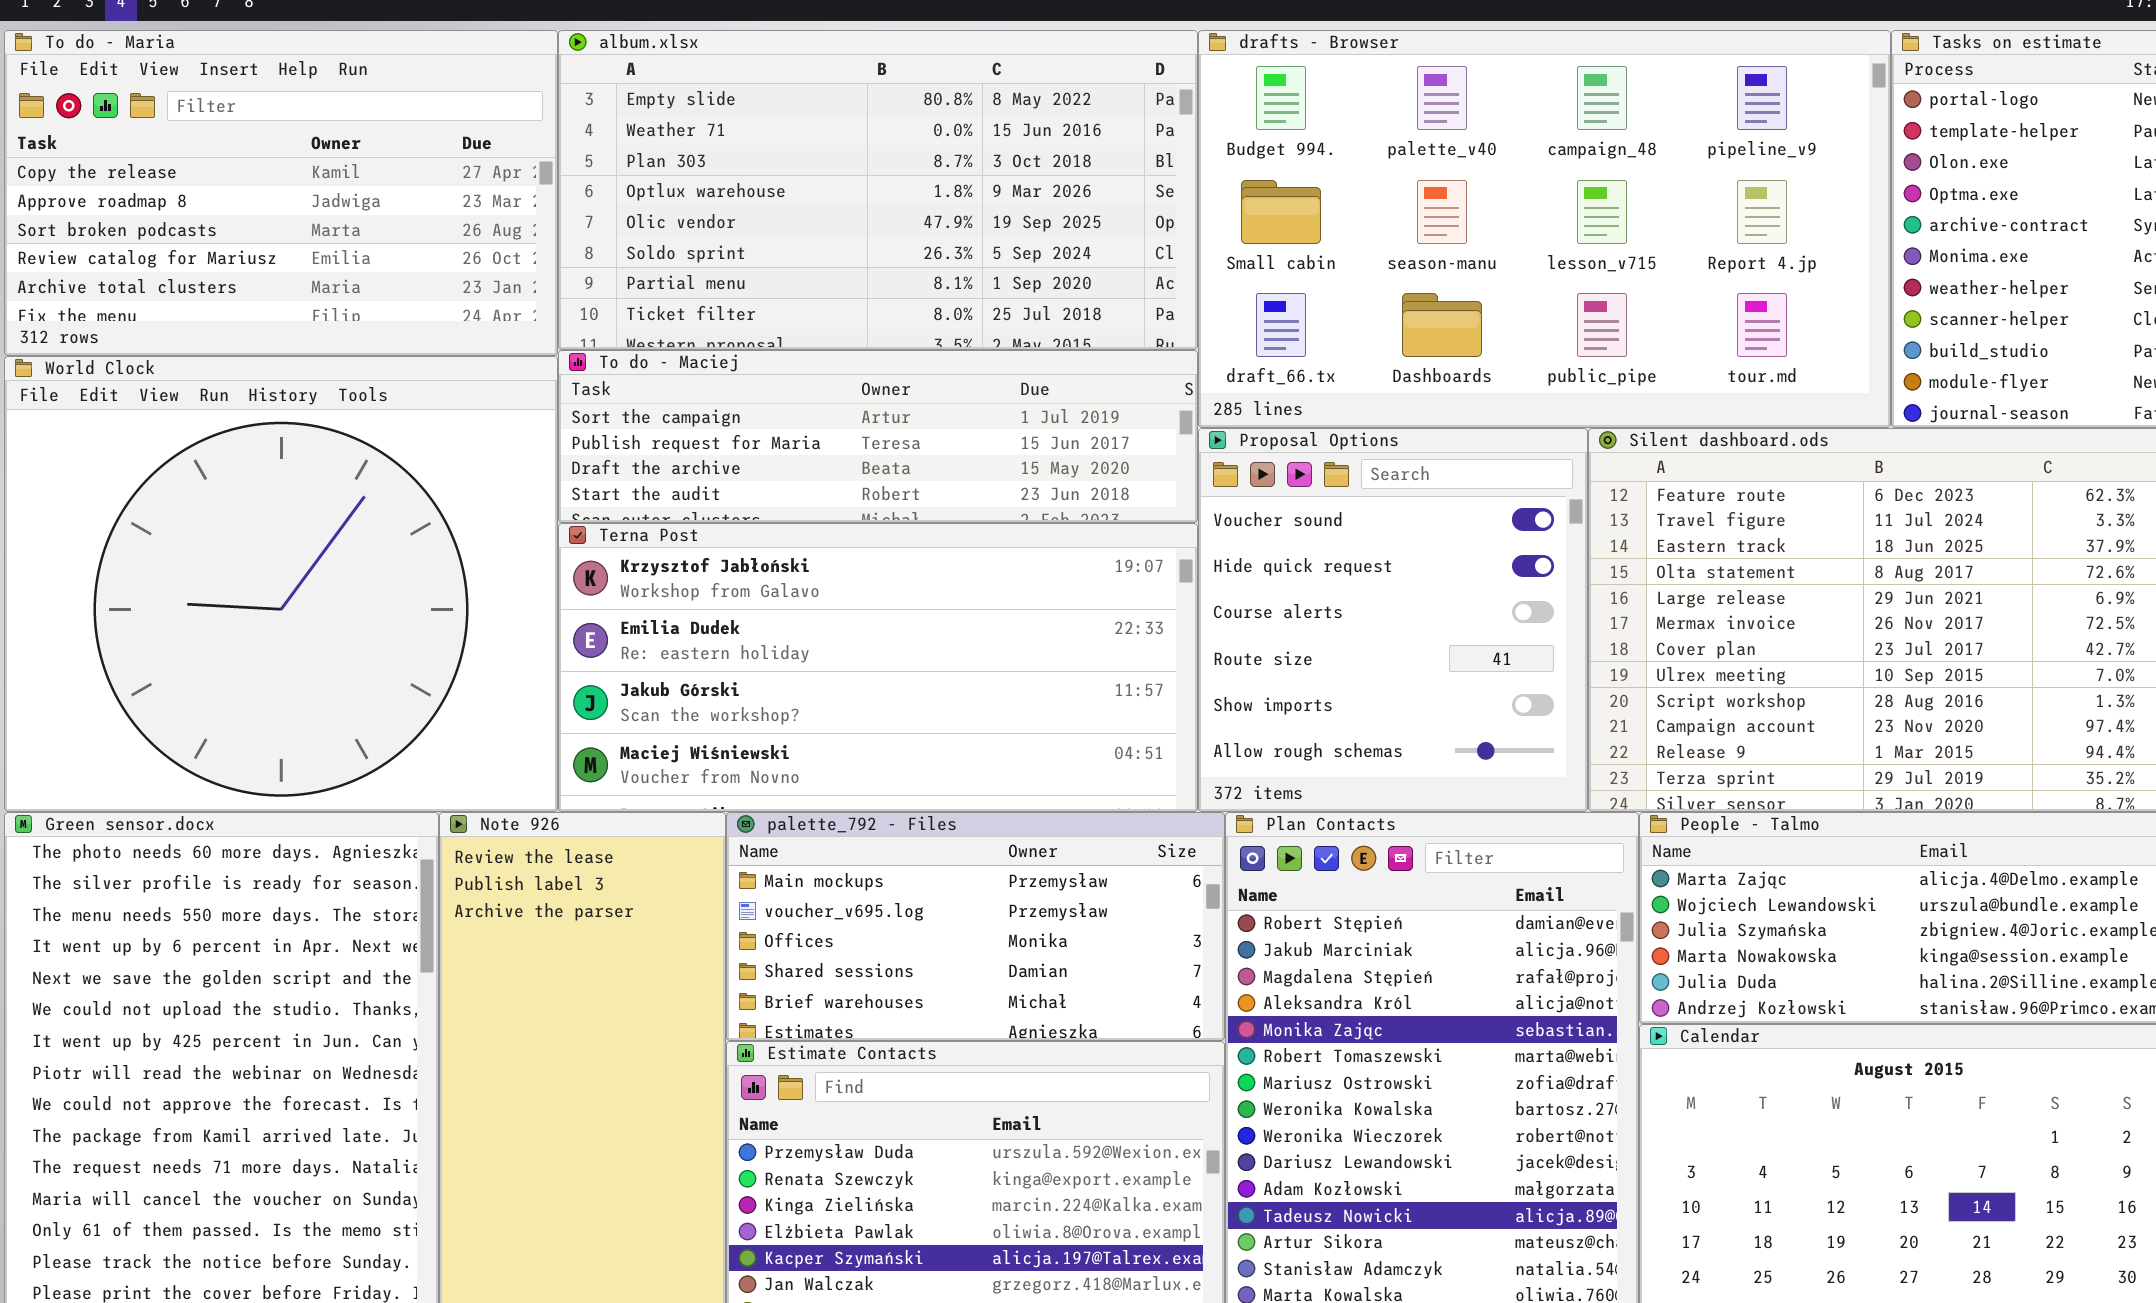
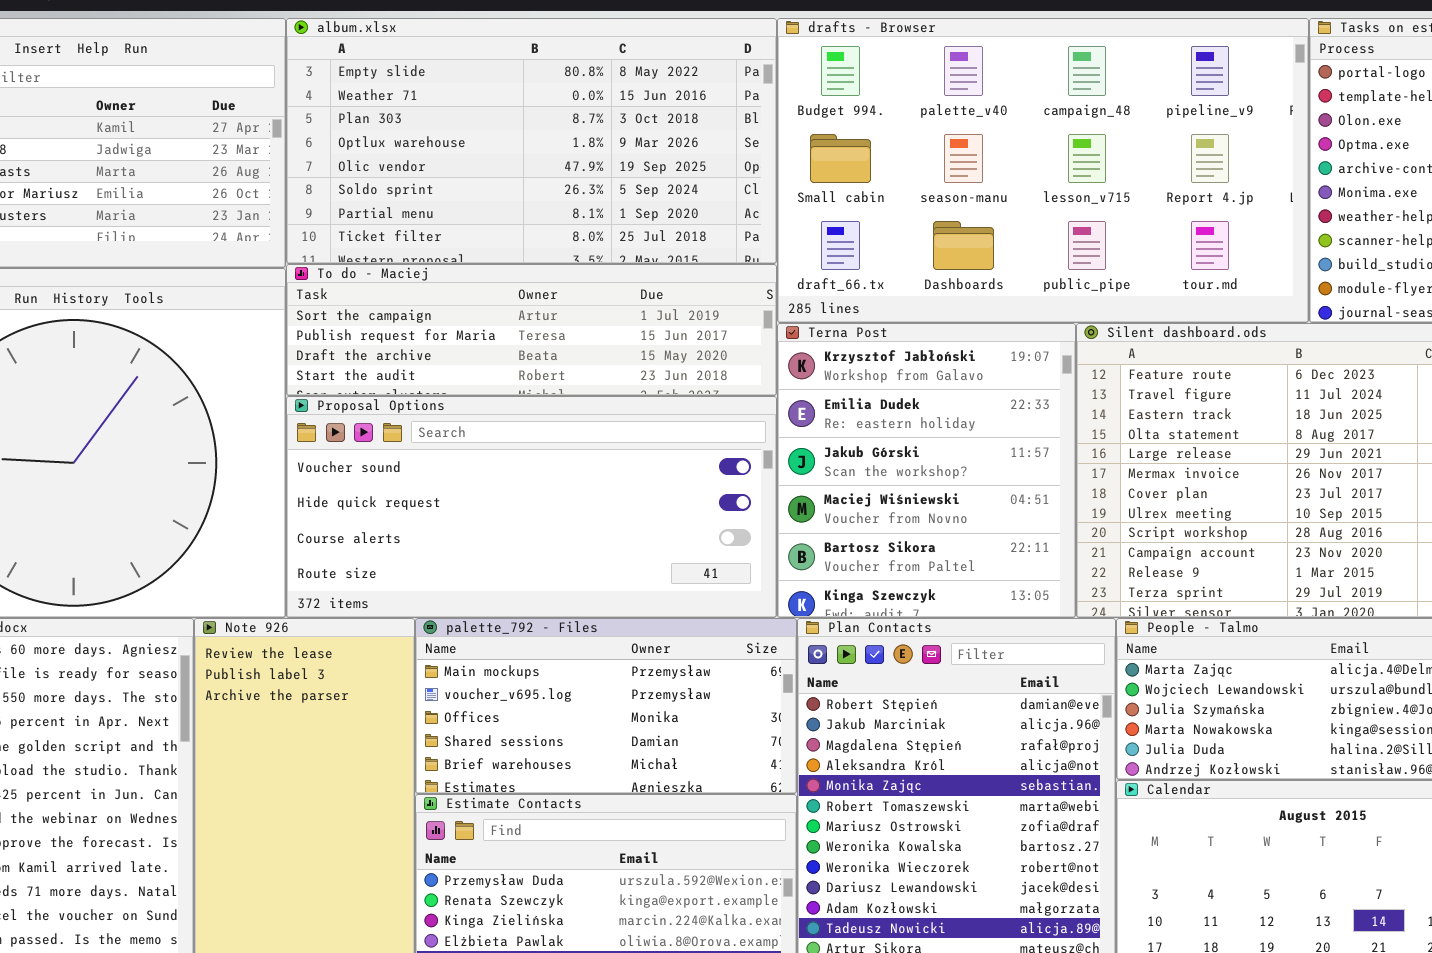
Proposal Options: [1198,428,1588,812] -> [286,396,777,618], moved, resized
Terna Post: [558,523,1198,812] -> [777,323,1076,618], moved, resized

